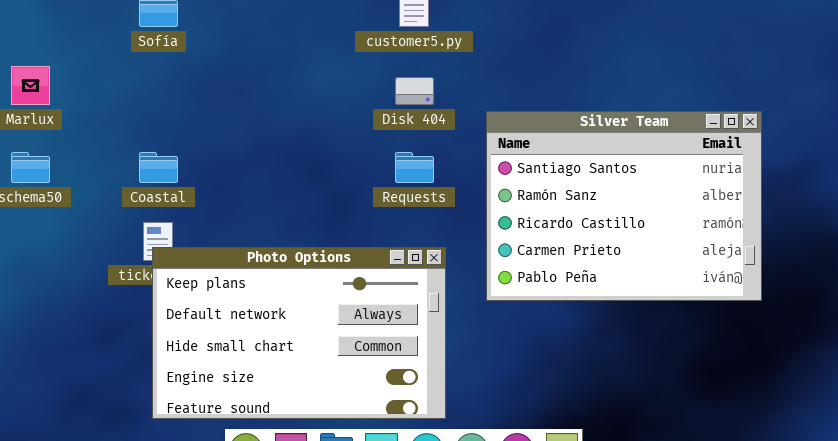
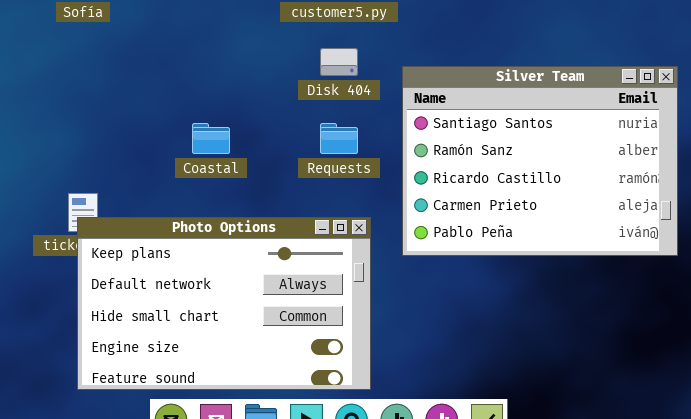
Silver Team: [486,111,762,301] -> [402,66,678,256], moved
Coastal: [139,152,178,183] -> [192,123,230,154], moved

